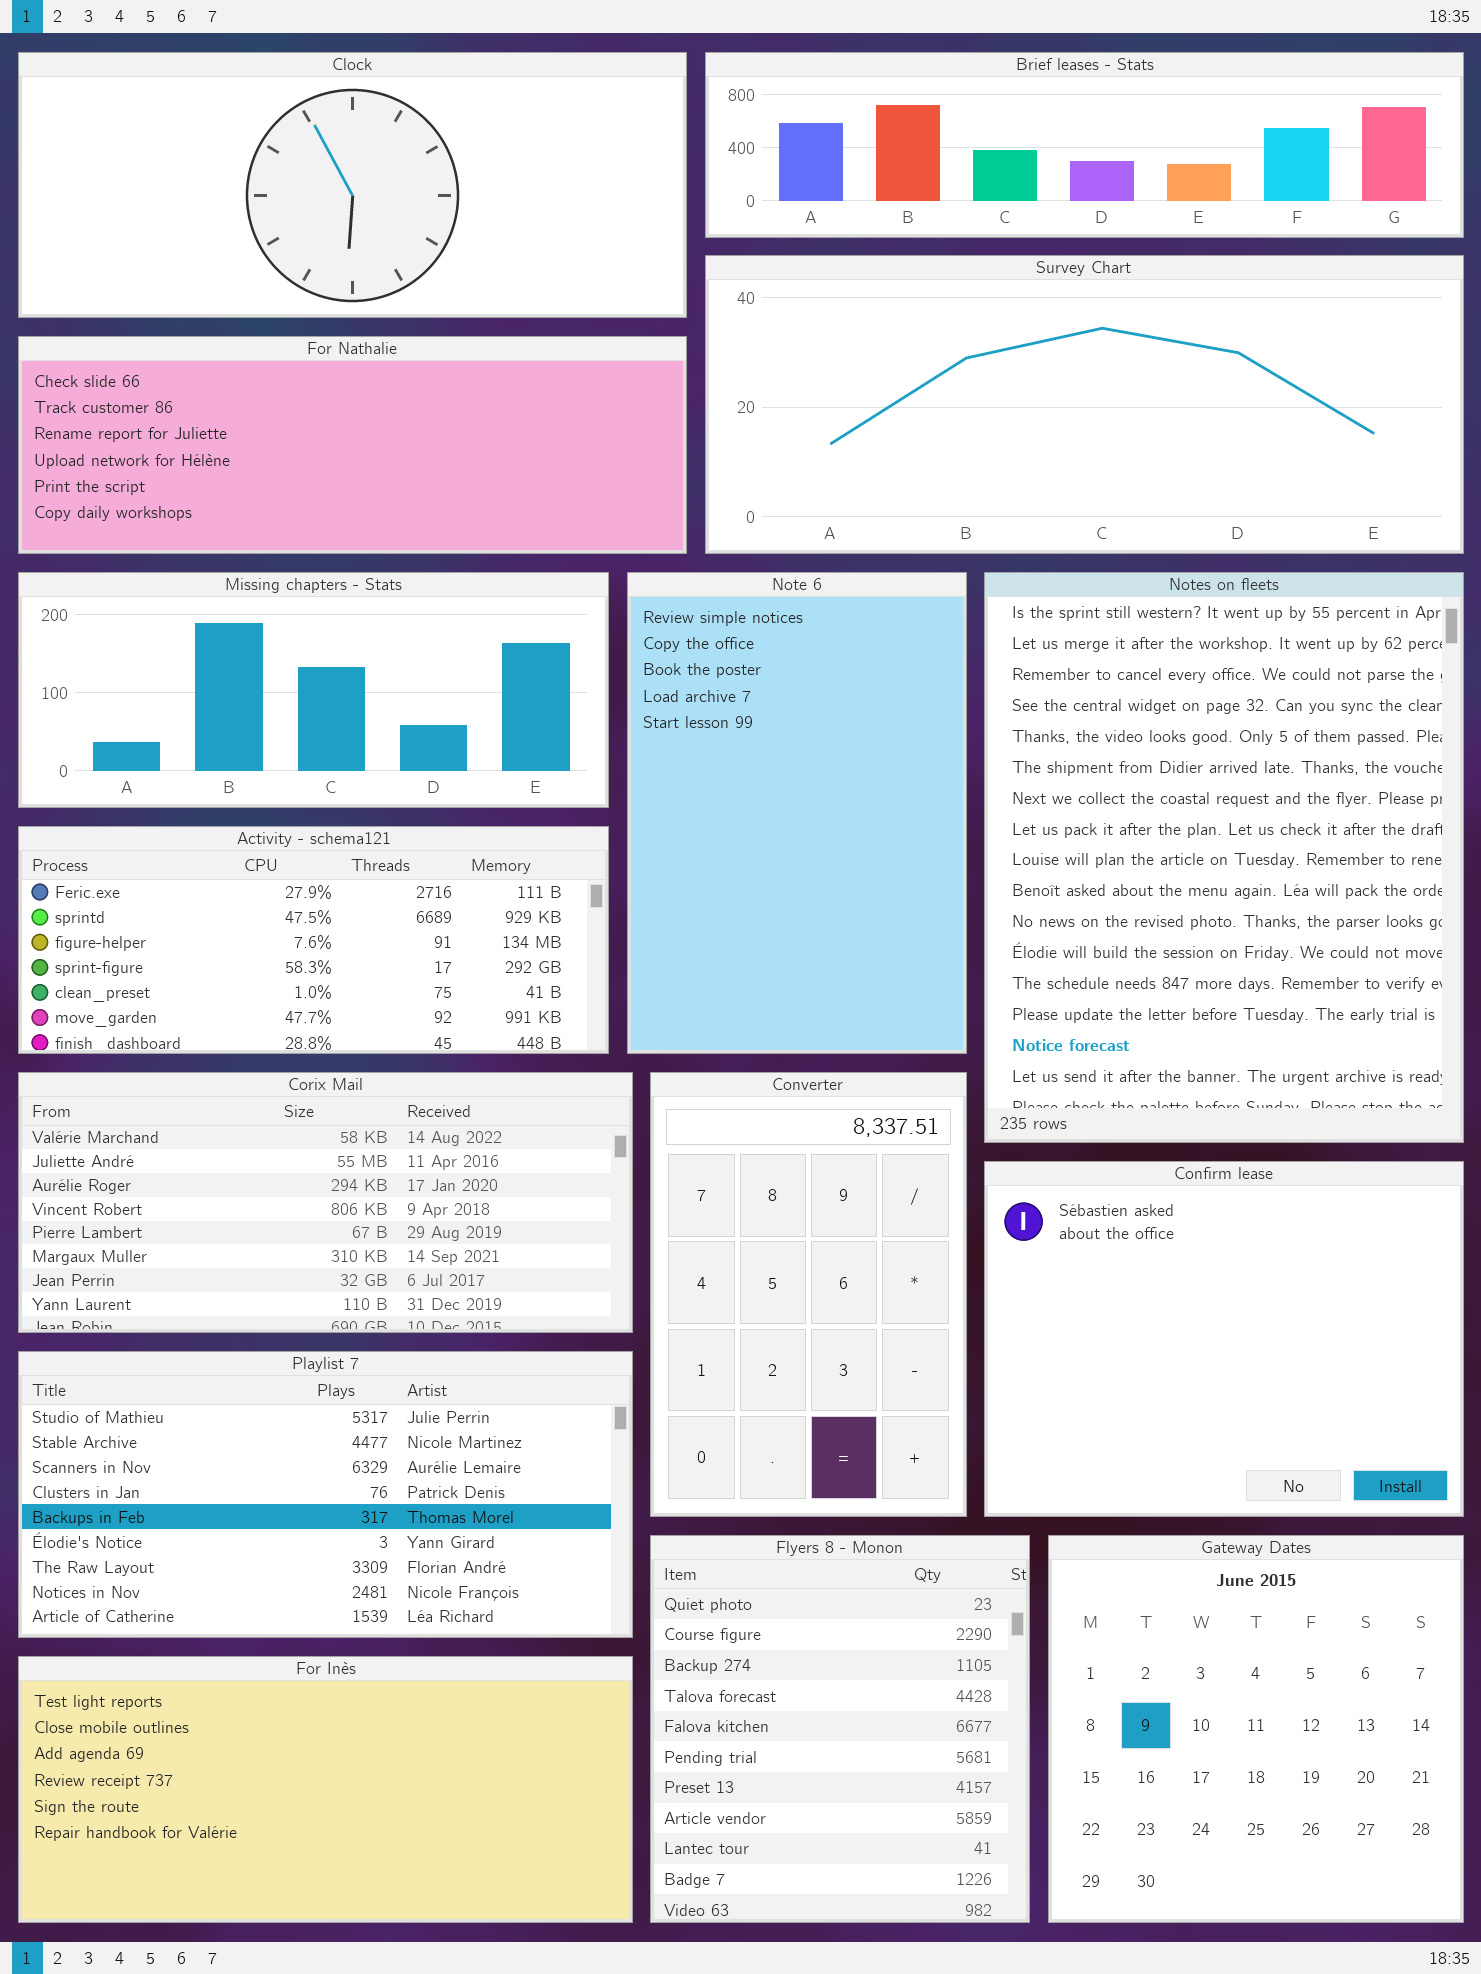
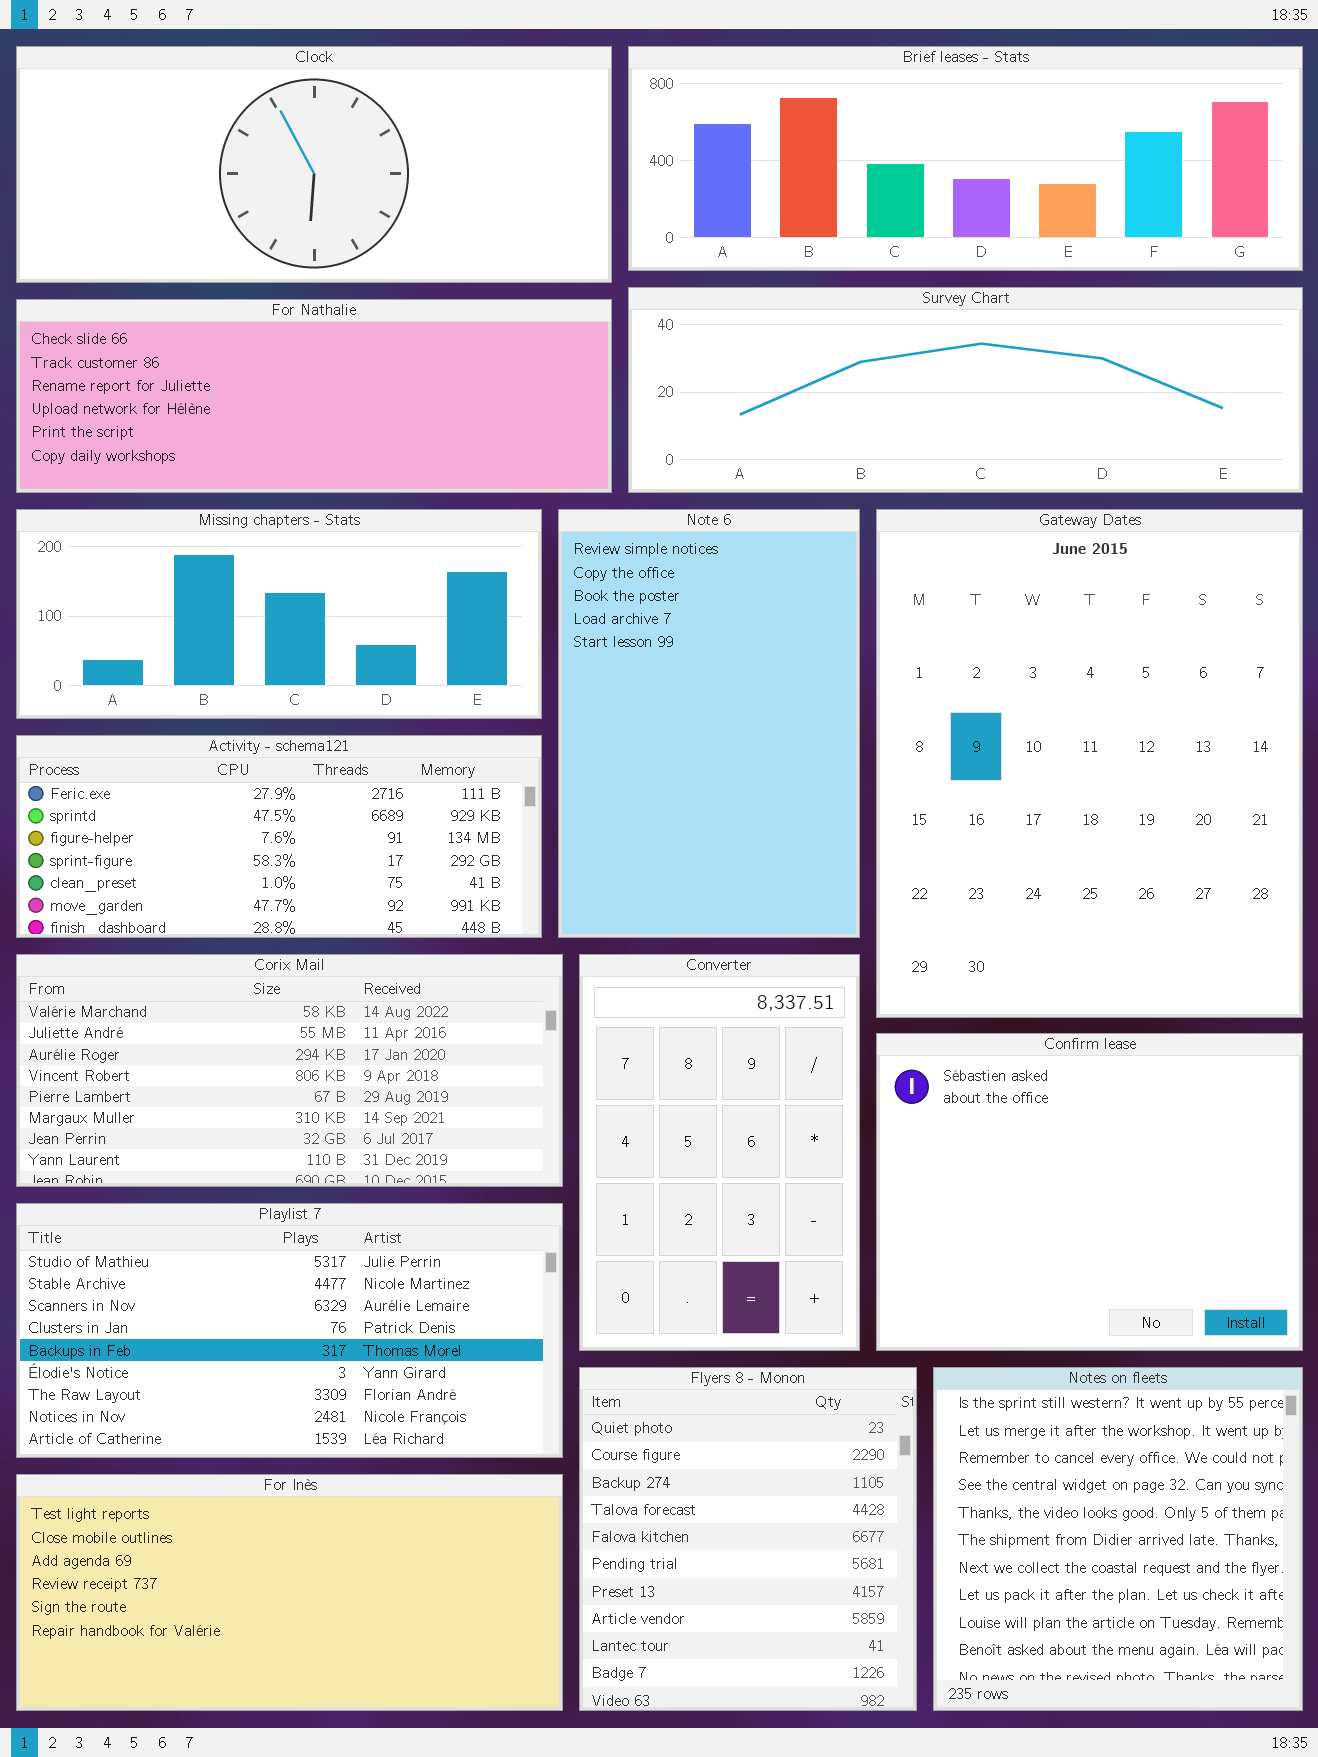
Brief leases - Stats: [705,52,1464,238] -> [628,46,1303,271], resized
Survey Chart: [705,255,1464,554] -> [628,287,1303,493], resized
Notes on fleets: [984,572,1464,1143] -> [933,1367,1303,1711], moved, resized
Gateway Dates: [1048,1535,1464,1923] -> [876,509,1303,1018], moved, resized

